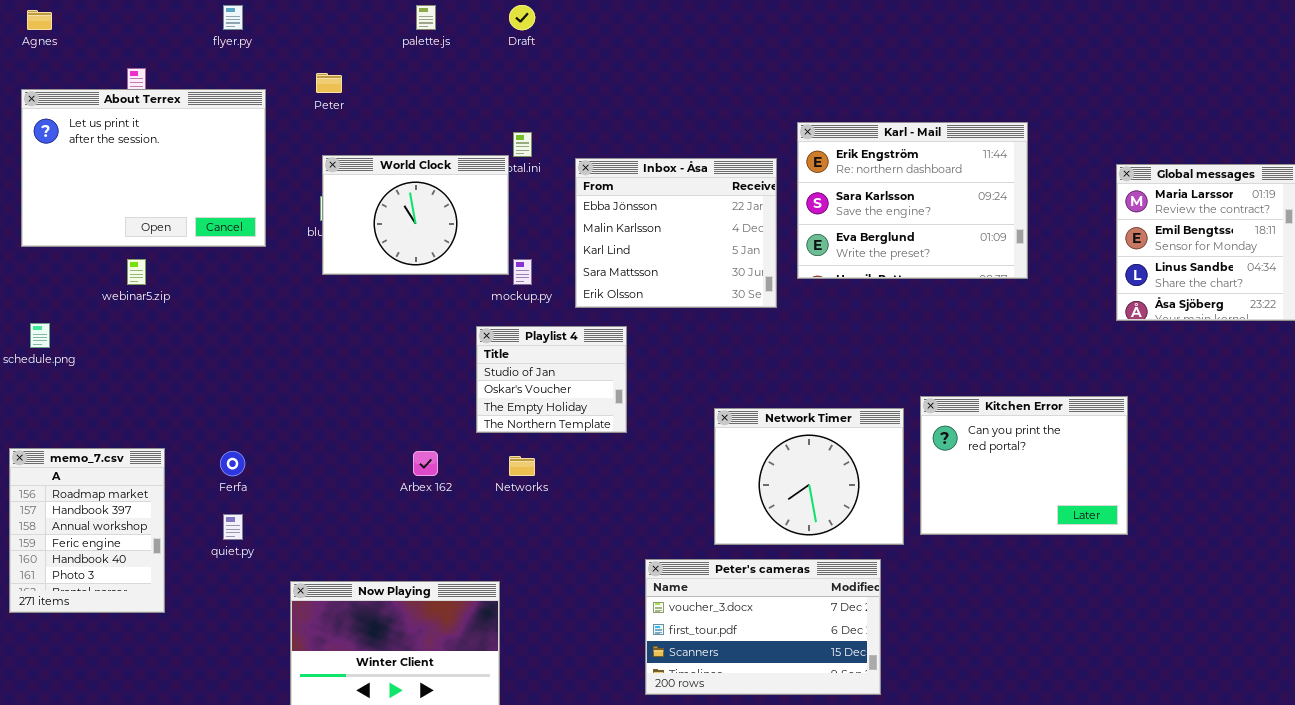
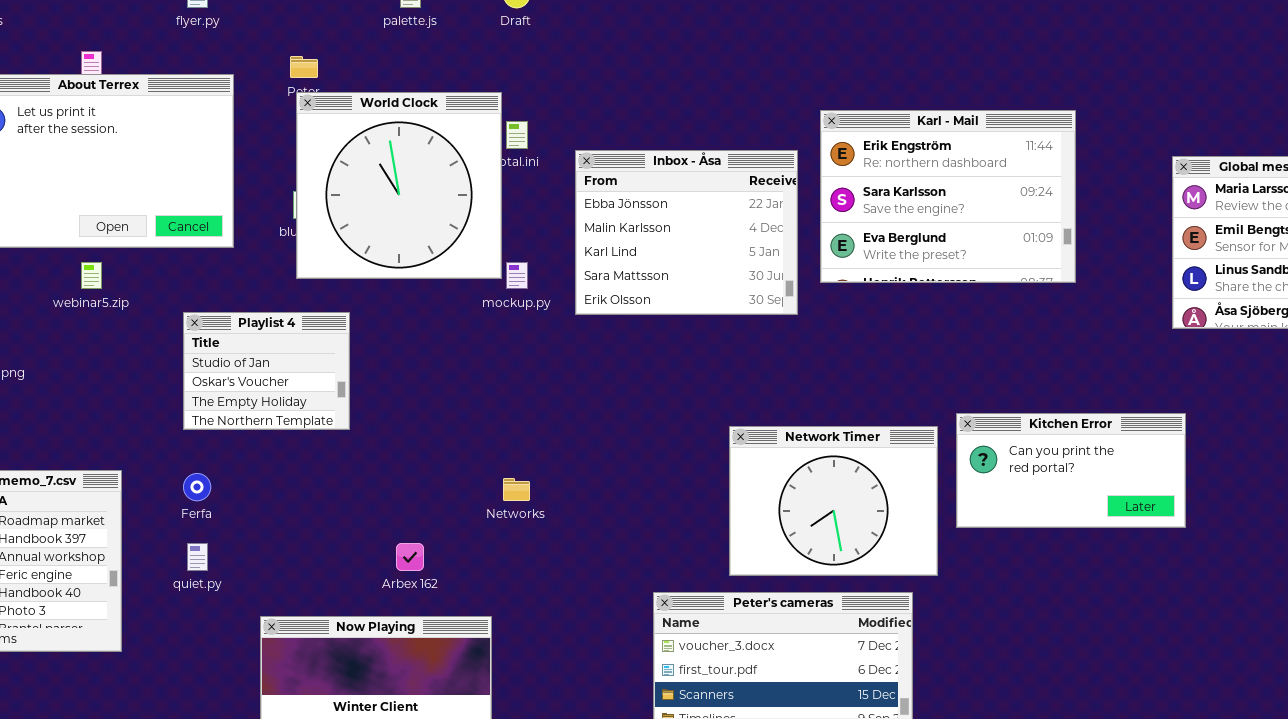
World Clock: [322,155,509,275] -> [296,92,502,279], resized
Playlist 4: [476,326,627,433] -> [183,312,350,430], moved
Kitchen Error: [920,396,1128,535] -> [956,413,1186,528], resized
Arbex 162: [413,451,438,476] -> [396,543,424,571], moved

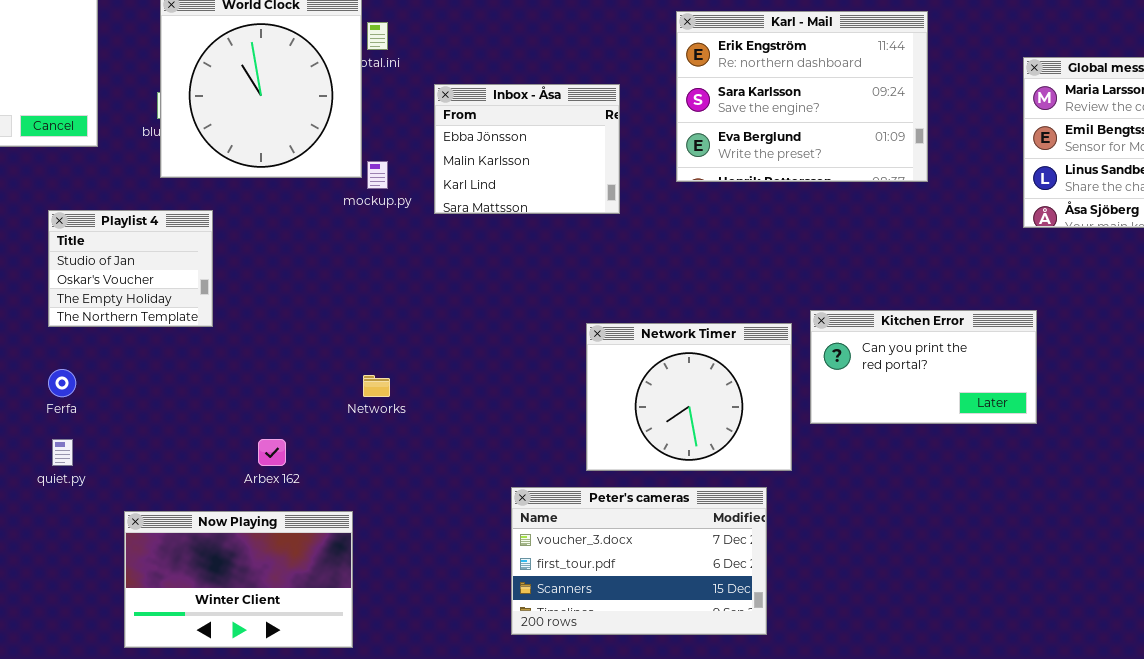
Inbox - Åsa: [575,150,798,315] -> [434,84,620,214], resized

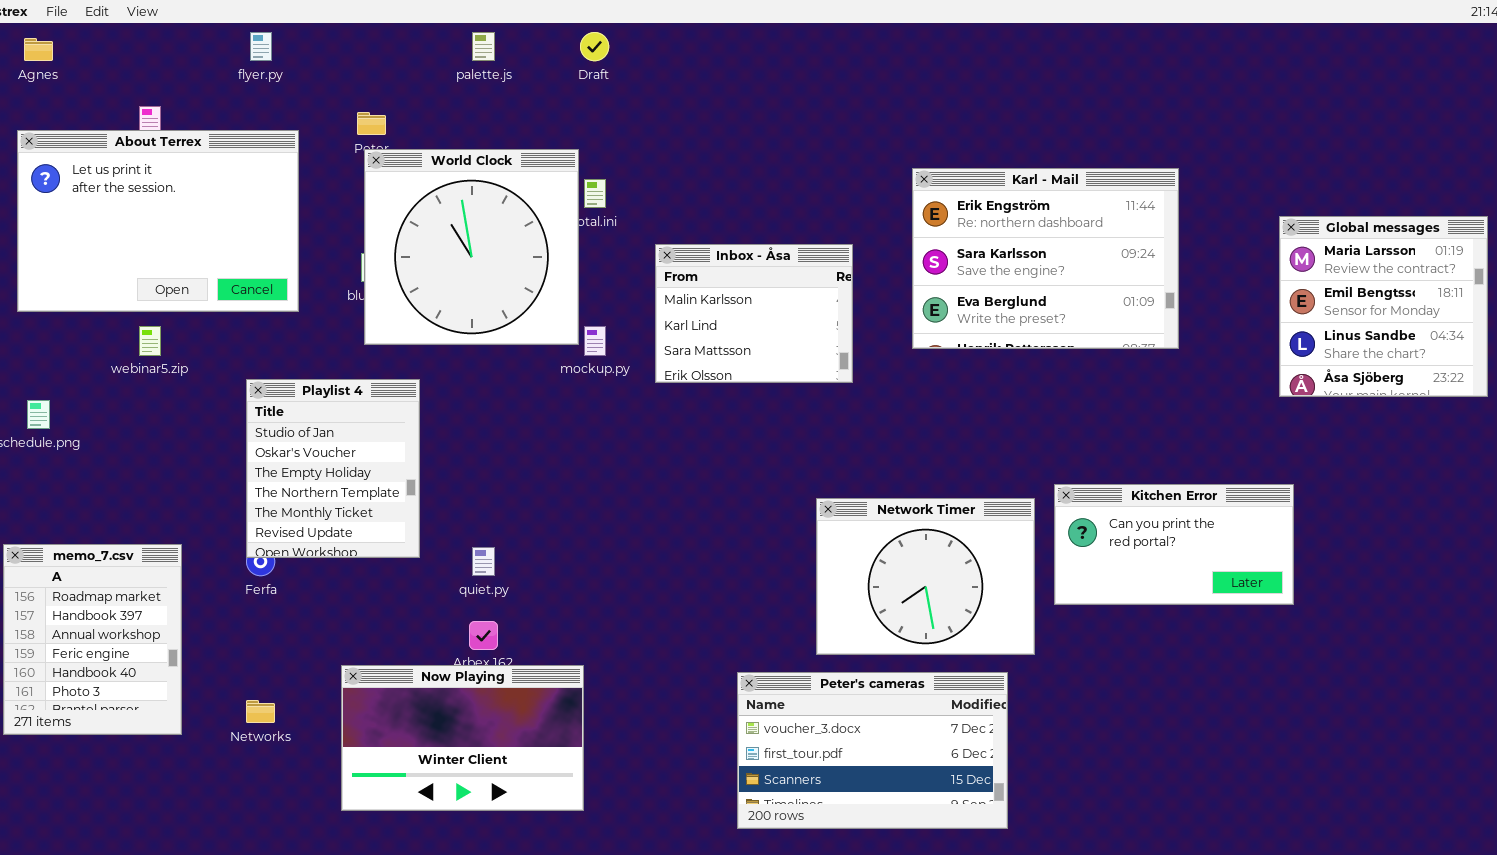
Inbox - Åsa: [434,84,620,214] -> [655,244,853,383], scrolled down 1 row
Playlist 4: [48,210,213,327] -> [246,379,420,558], resized
Networks: [363,375,390,397] -> [246,700,275,723], moved
quiet.py: [52,439,73,466] -> [472,547,495,576], moved
Now Playing: [124,511,353,648] -> [341,665,584,811], moved

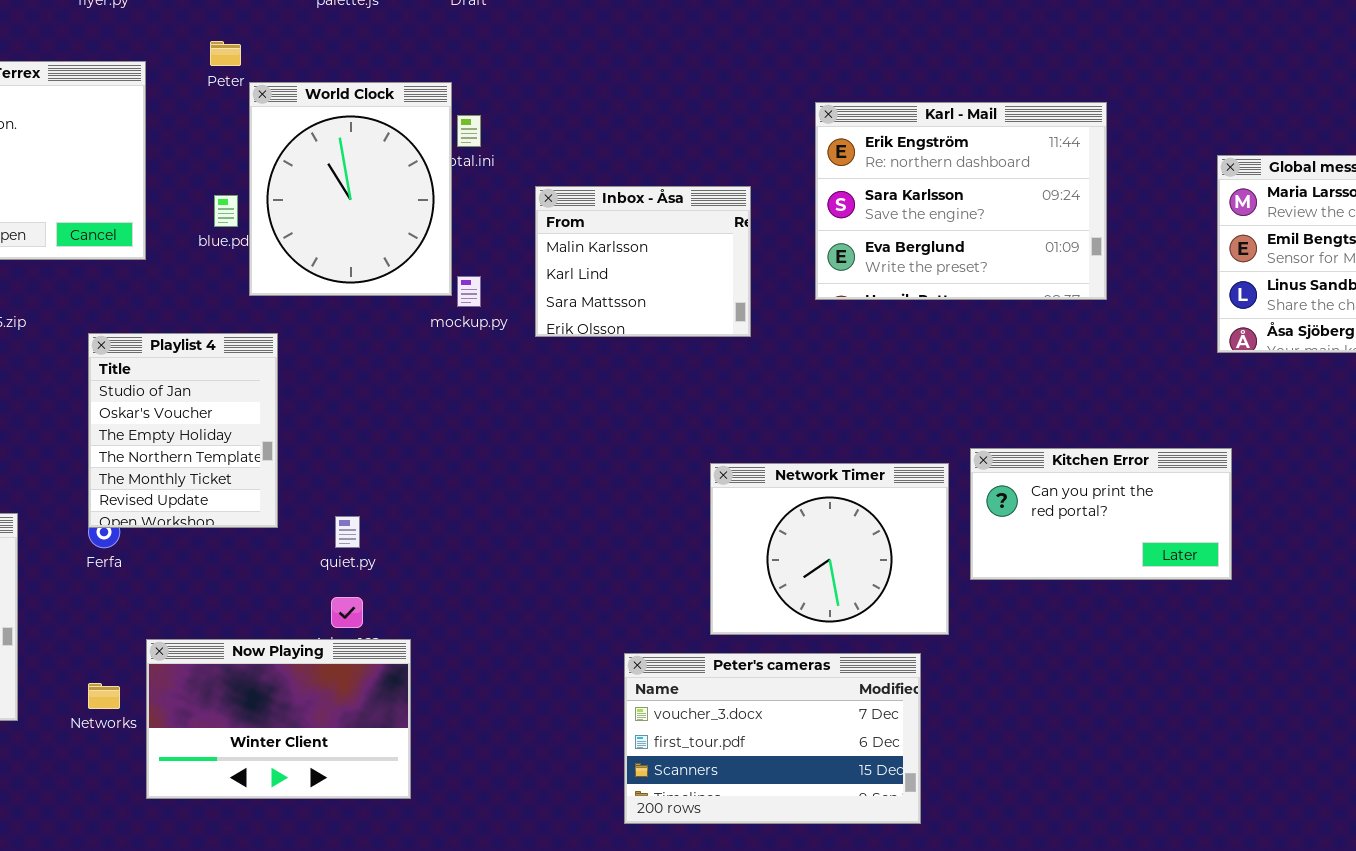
World Clock: [364,149,579,345] -> [249,82,452,296], resized
Now Playing: [341,665,584,811] -> [146,639,411,799], moved

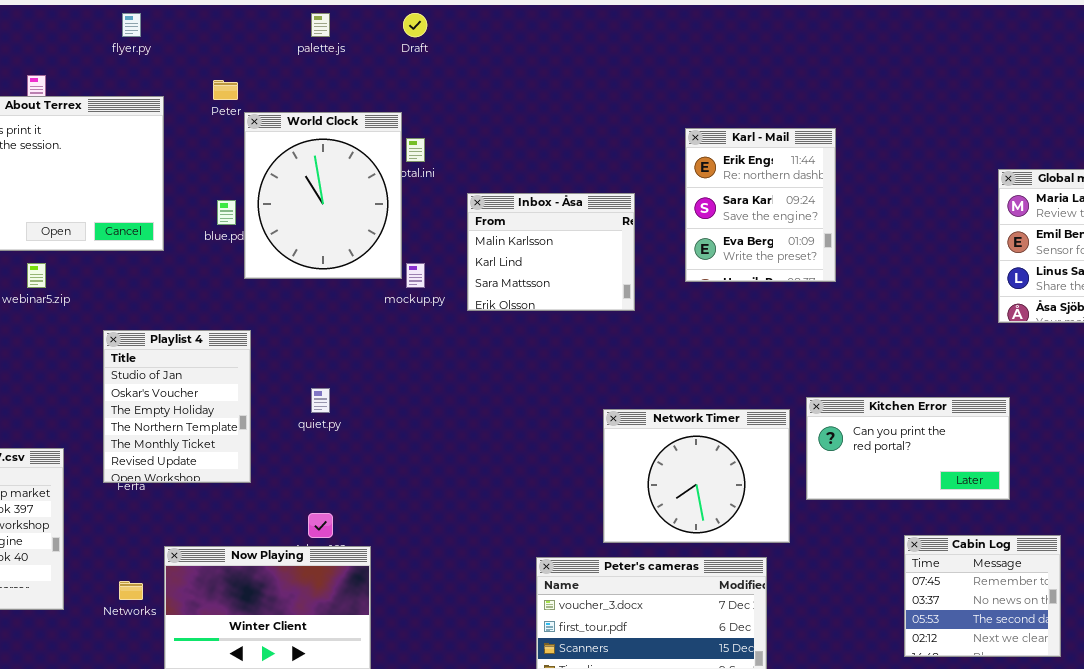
Karl - Mail: [815,102,1107,300] -> [685,128,836,282], resized
Playlist 4: [88,333,278,528] -> [103,330,251,483], moved
quiet.py: [335,516,360,548] -> [311,388,330,413], moved
Cabin Log: none -> [904,535,1061,657], opened

